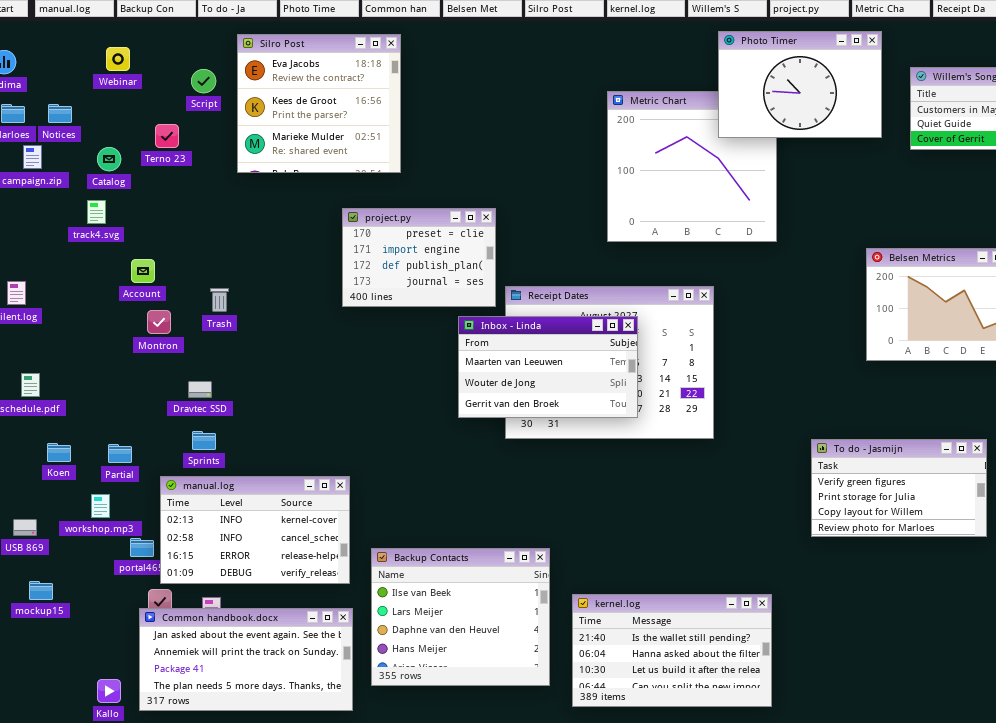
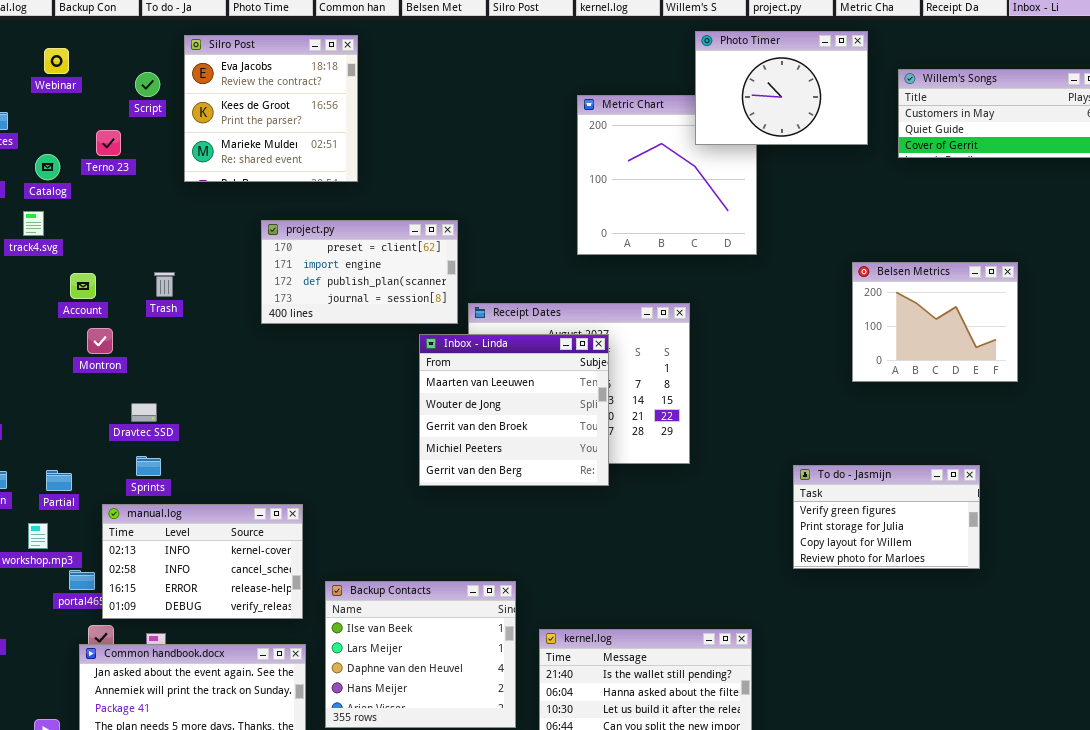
project.py: [342,208,496,307] -> [261,220,458,324], resized
Trash: [210,288,229,312] -> [154,272,175,297], moved
Inbox - Linda: [458,316,638,418] -> [419,334,609,486], resized

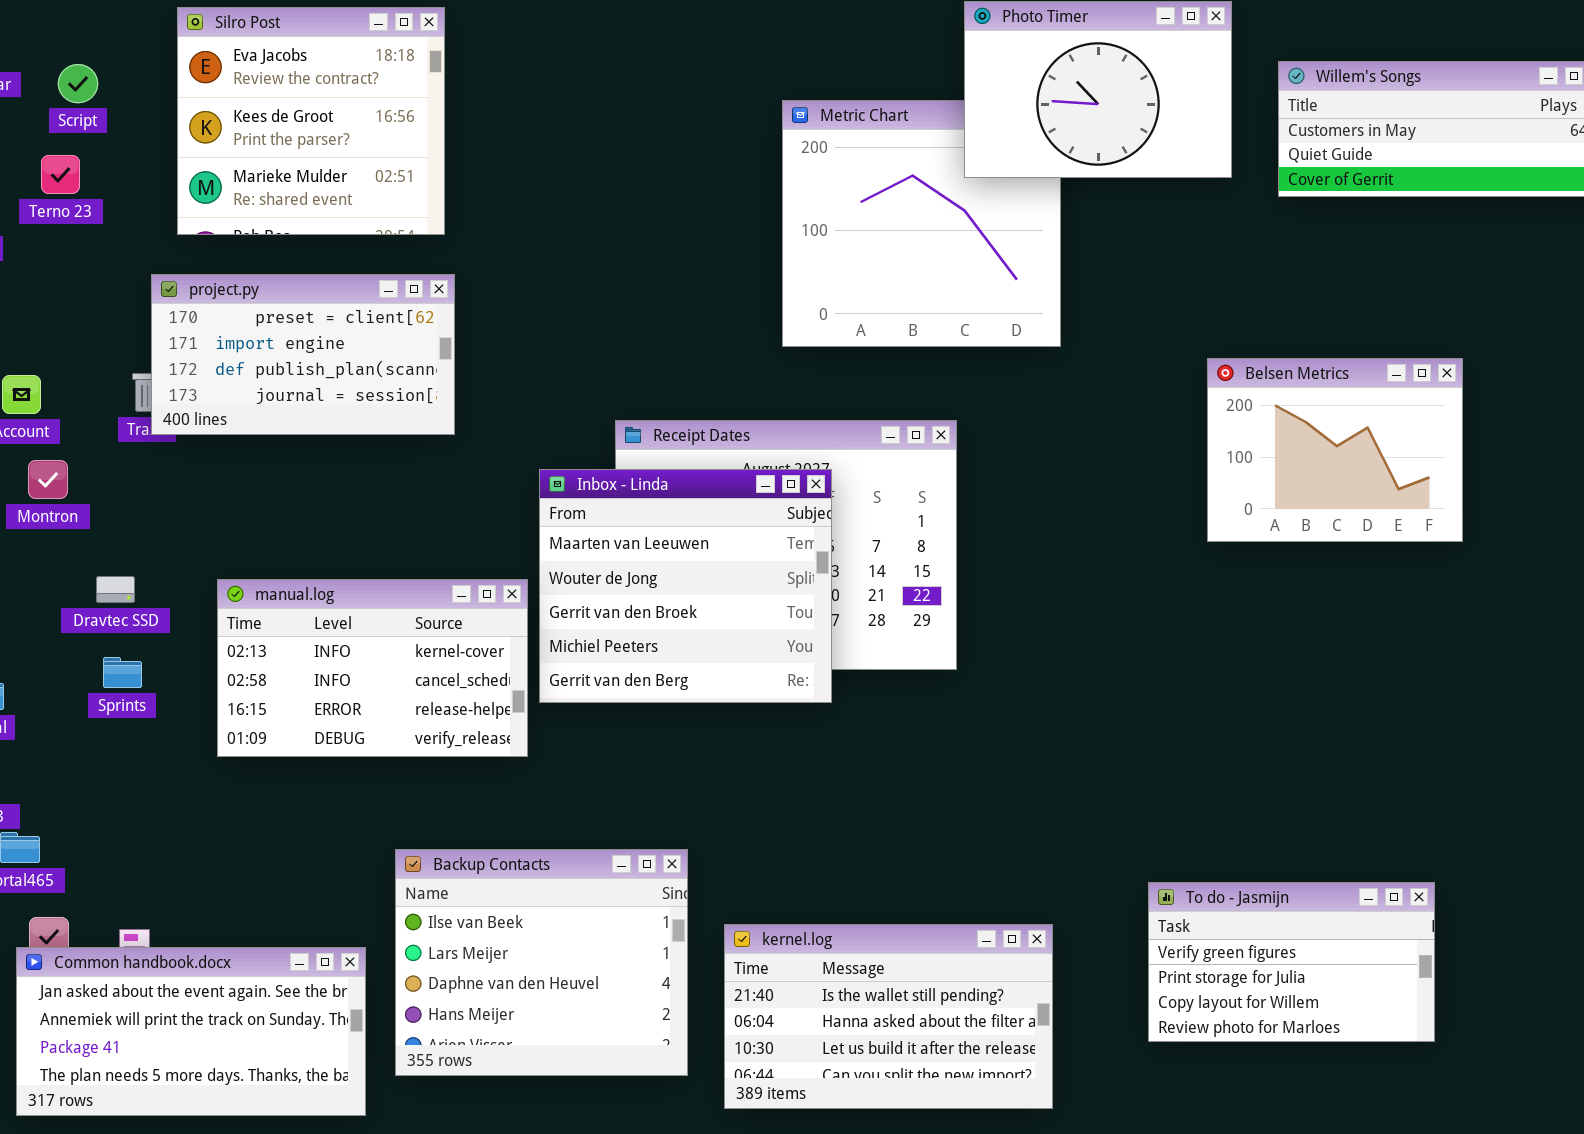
Script: [135,72,160,97] -> [58,64,98,103], moved
project.py: [261,220,458,324] -> [151,274,455,435], moved
To do - Jasmijn: [793,465,980,569] -> [1148,882,1435,1042], moved
manual.log: [102,504,303,619] -> [217,579,528,757], moved

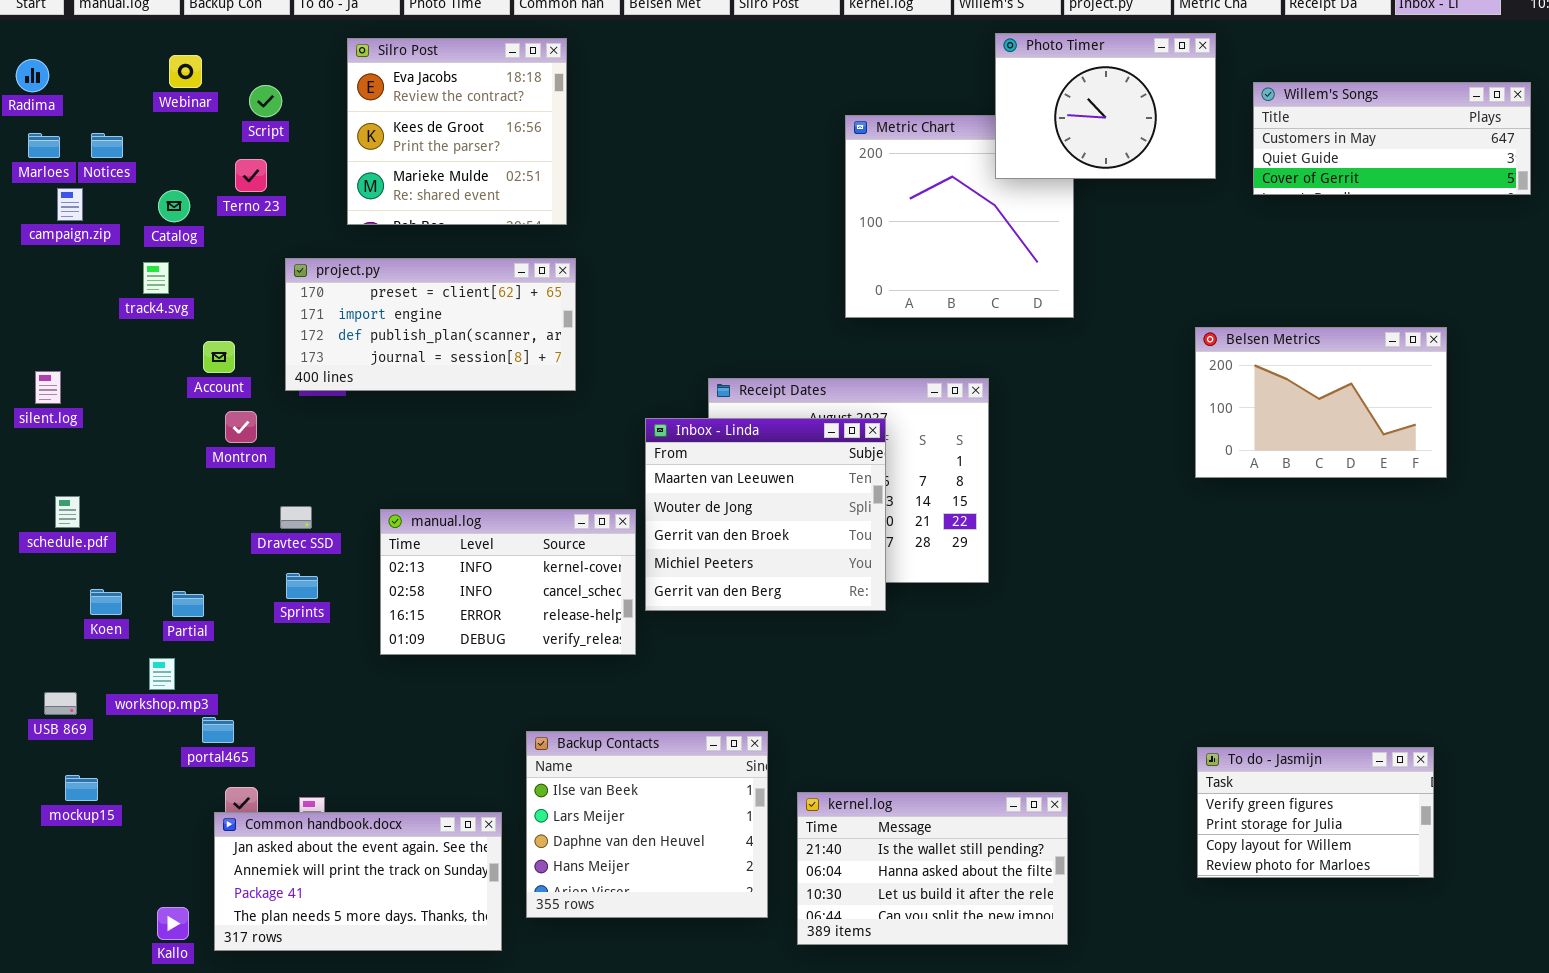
project.py: [151,274,455,435] -> [285,258,576,391], resized
Belsen Metrics: [1207,358,1463,542] -> [1195,327,1447,478], resized
To do - Jasmijn: [1148,882,1435,1042] -> [1197,747,1434,878], moved

